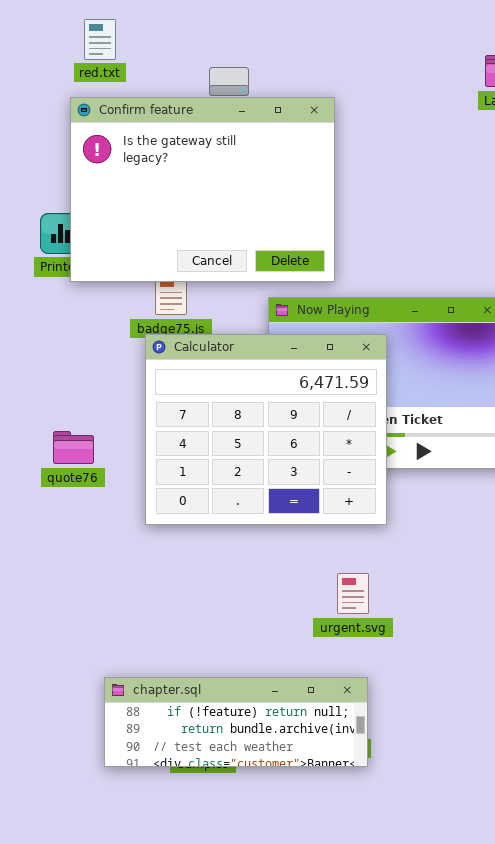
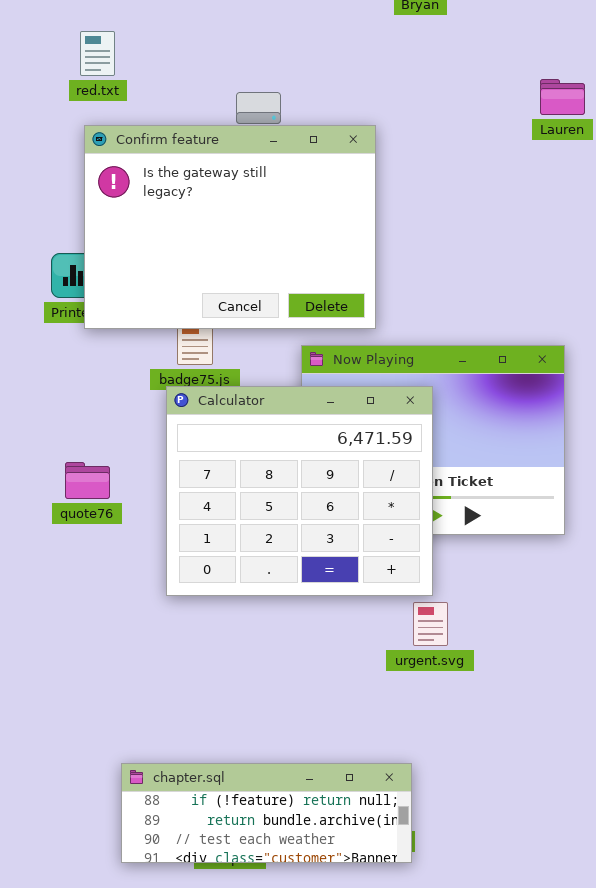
red.txt: [84,19,116,60] -> [80,31,115,76], moved
quote76: [53,431,94,464] -> [65,462,110,499], moved
urgent.svg: [337,573,369,614] -> [413,602,448,646], moved

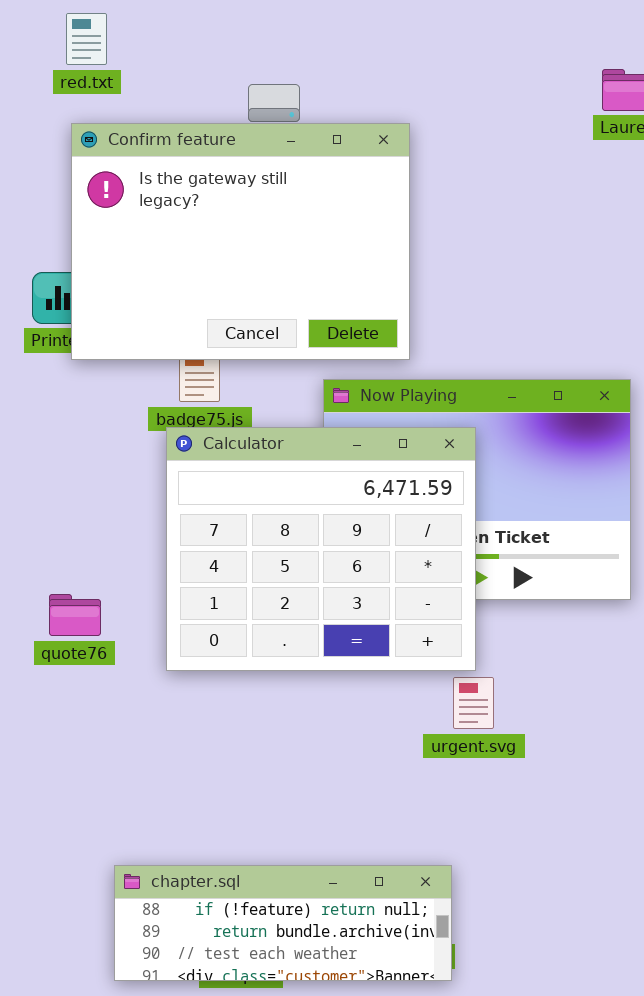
quote76: [65,462,110,499] -> [49,594,101,636], moved

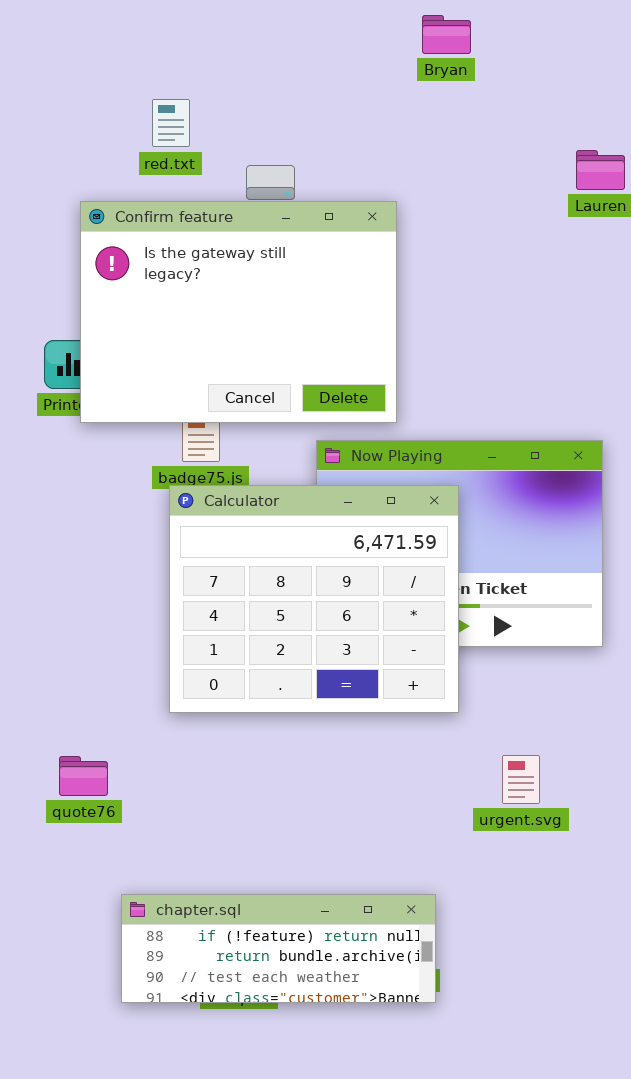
red.txt: [66,13,107,65] -> [152,99,190,147], moved
quote76: [49,594,101,636] -> [59,756,108,796], moved
urgent.svg: [453,677,494,729] -> [502,755,540,804], moved

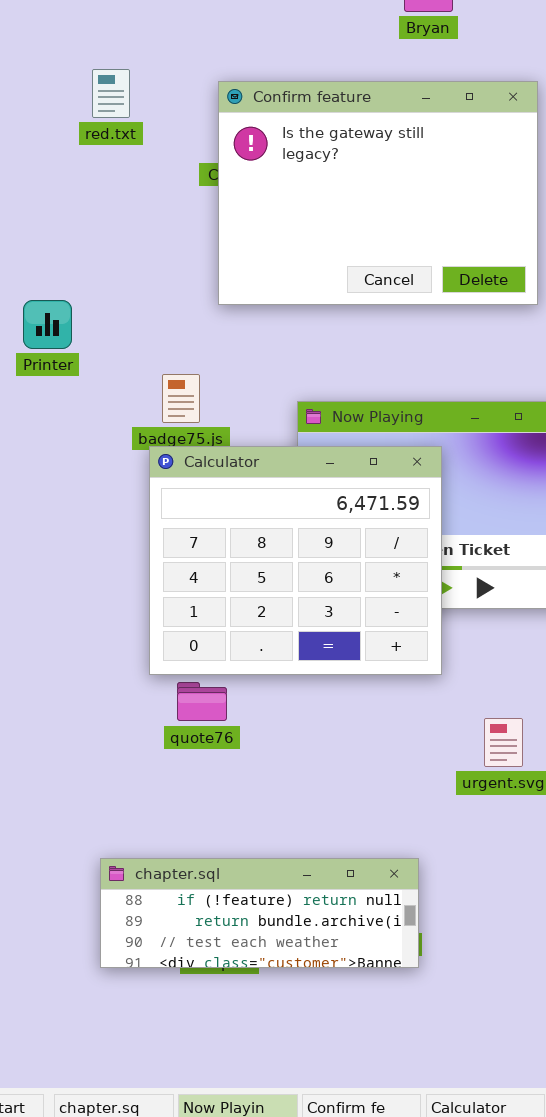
red.txt: [152,99,190,147] -> [92,69,130,118], moved
Confirm feature: [80,201,397,423] -> [218,81,538,305], moved
quote76: [59,756,108,796] -> [177,682,227,721], moved

